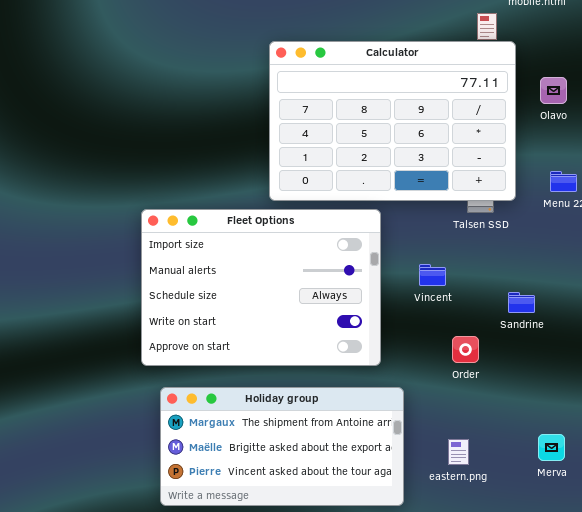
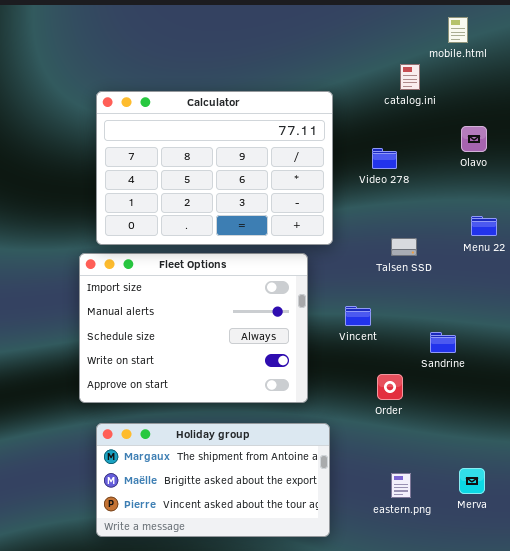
Calculator: [269,41,516,201] -> [96,91,333,245], moved
eastern.png: [448,439,469,465] -> [391,473,411,498], moved

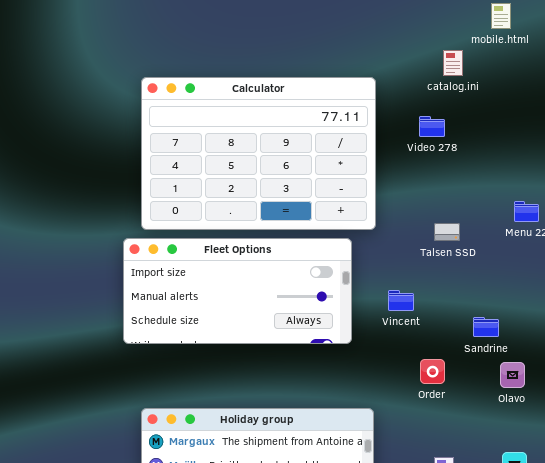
Olavo: [461,126,487,152] -> [500,362,525,388], moved
Video 278: [372,148,397,169] -> [419,116,445,137], moved
Fleet Options: [79,253,308,403] -> [123,238,352,344], resized

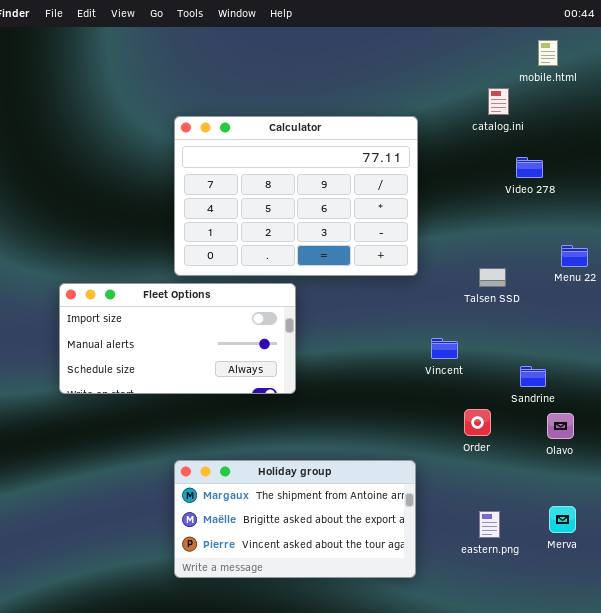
Video 278: [419,116,445,137] -> [516,157,543,178], moved
Fleet Options: [123,238,352,344] -> [59,283,296,394], moved

